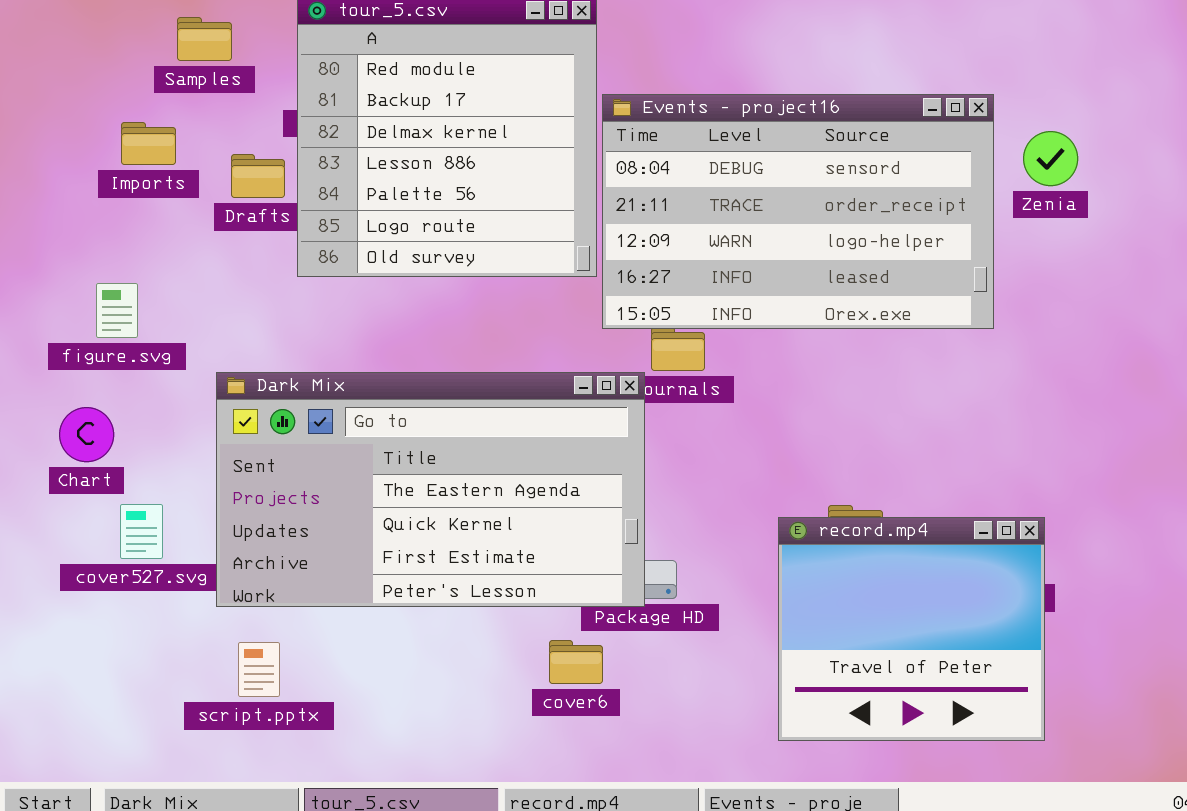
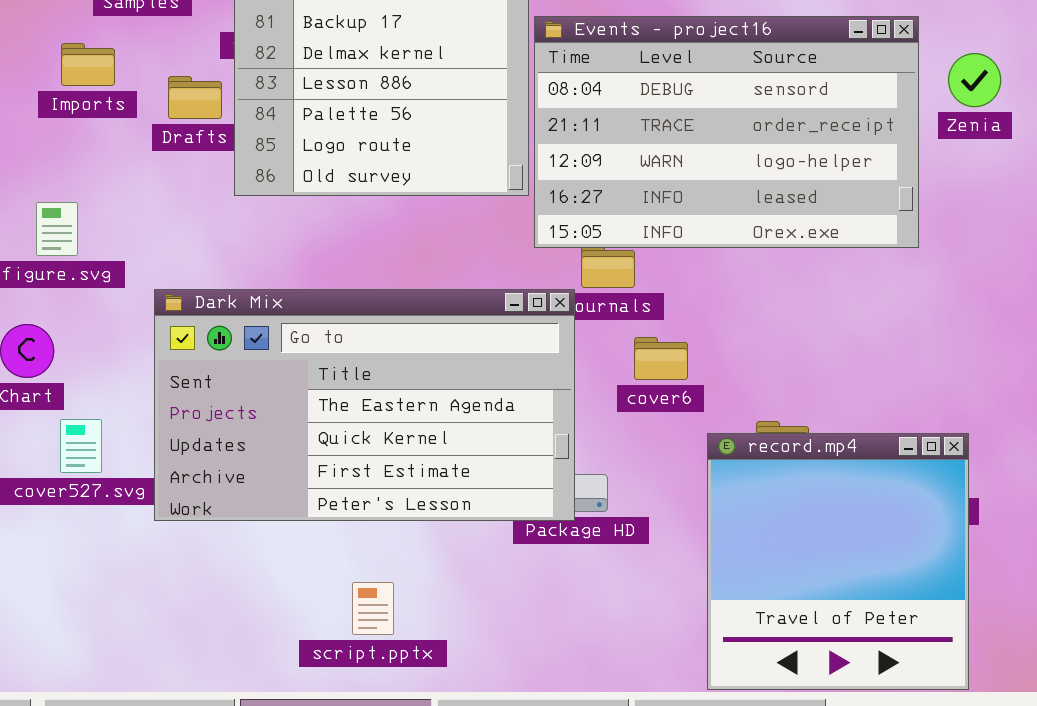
record.mp4: [778,517,1045,741] -> [707,433,969,690], resized
cover6: [549,640,603,684] -> [634,337,688,380], moved
script.pptx: [238,642,280,697] -> [352,582,394,635], moved

